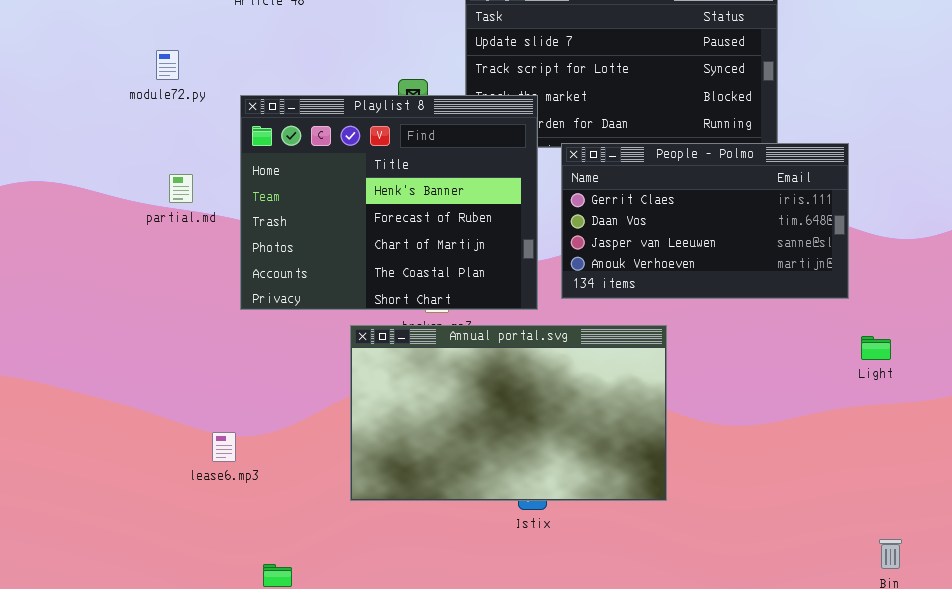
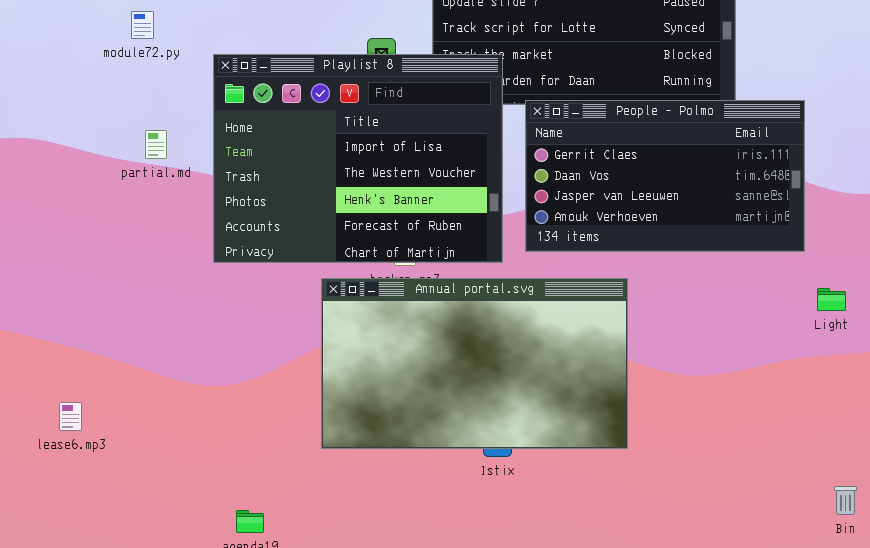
Playlist 8: [240,95,538,310] -> [213,54,503,263], scrolled up 2 rows
lease6.mp3: [212,432,236,462] -> [59,402,82,431], moved

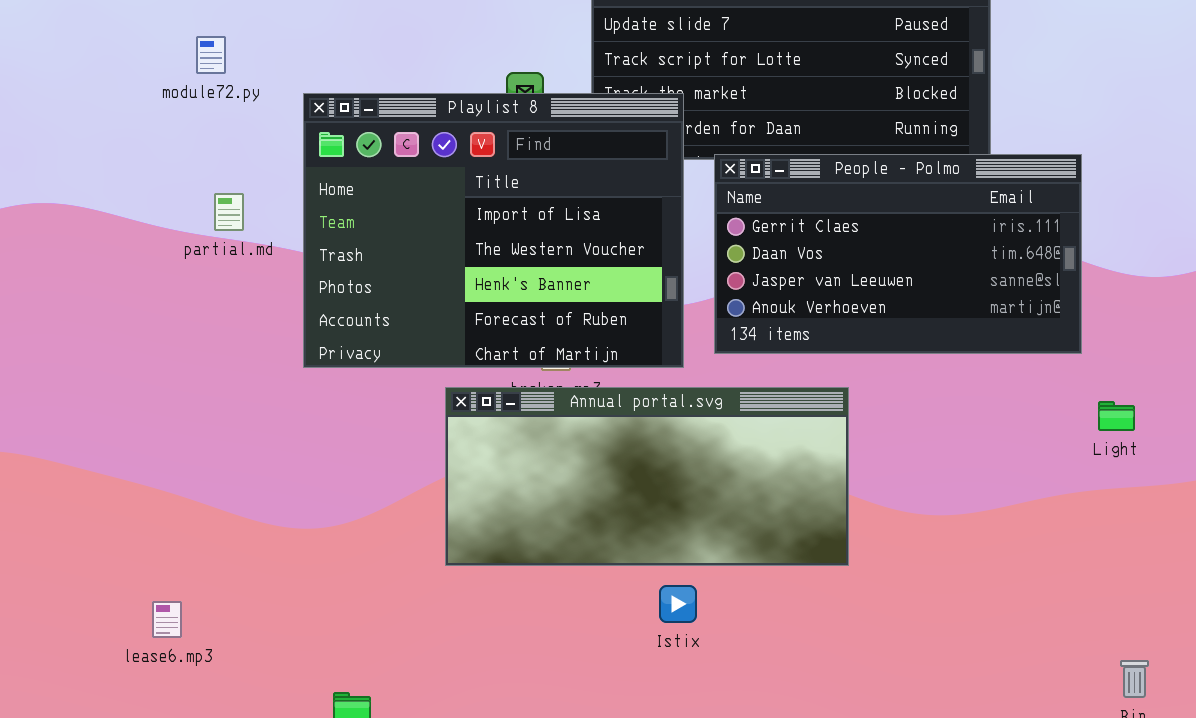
Annual portal.svg: [321,278,628,449] -> [445,387,849,566], resized
lease6.mp3: [59,402,82,431] -> [152,601,182,638], moved

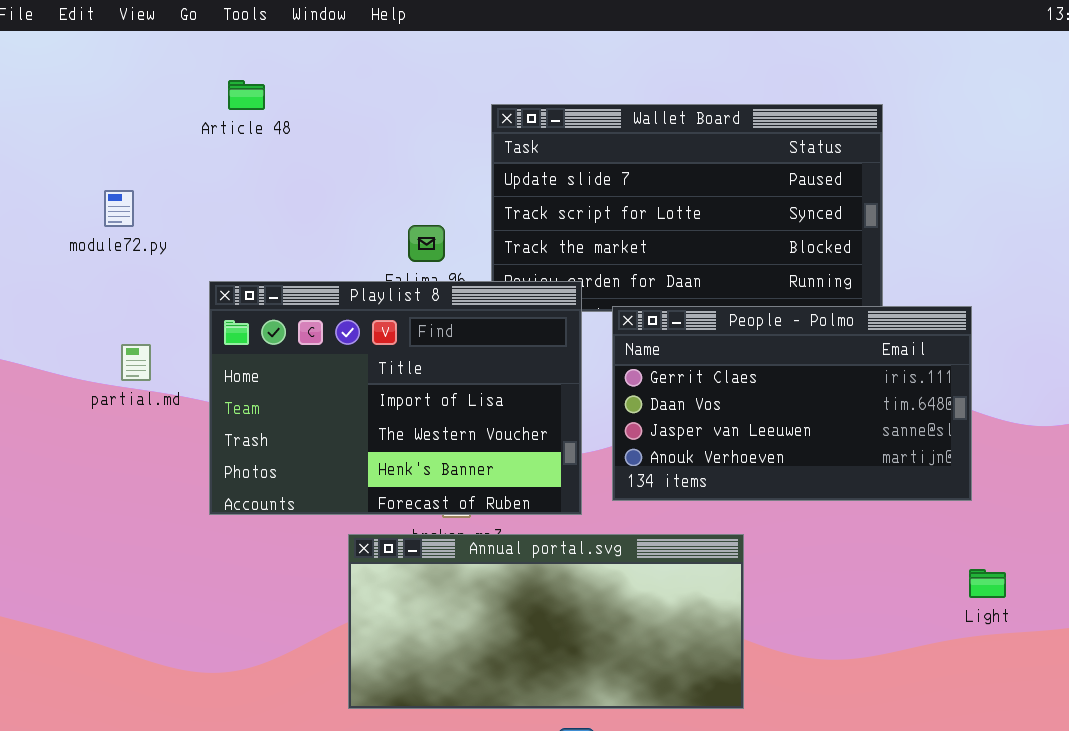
Playlist 8: [303,93,684,368] -> [209,281,582,515], resized
Light: [1098,401,1135,431] -> [969,569,1006,598], moved

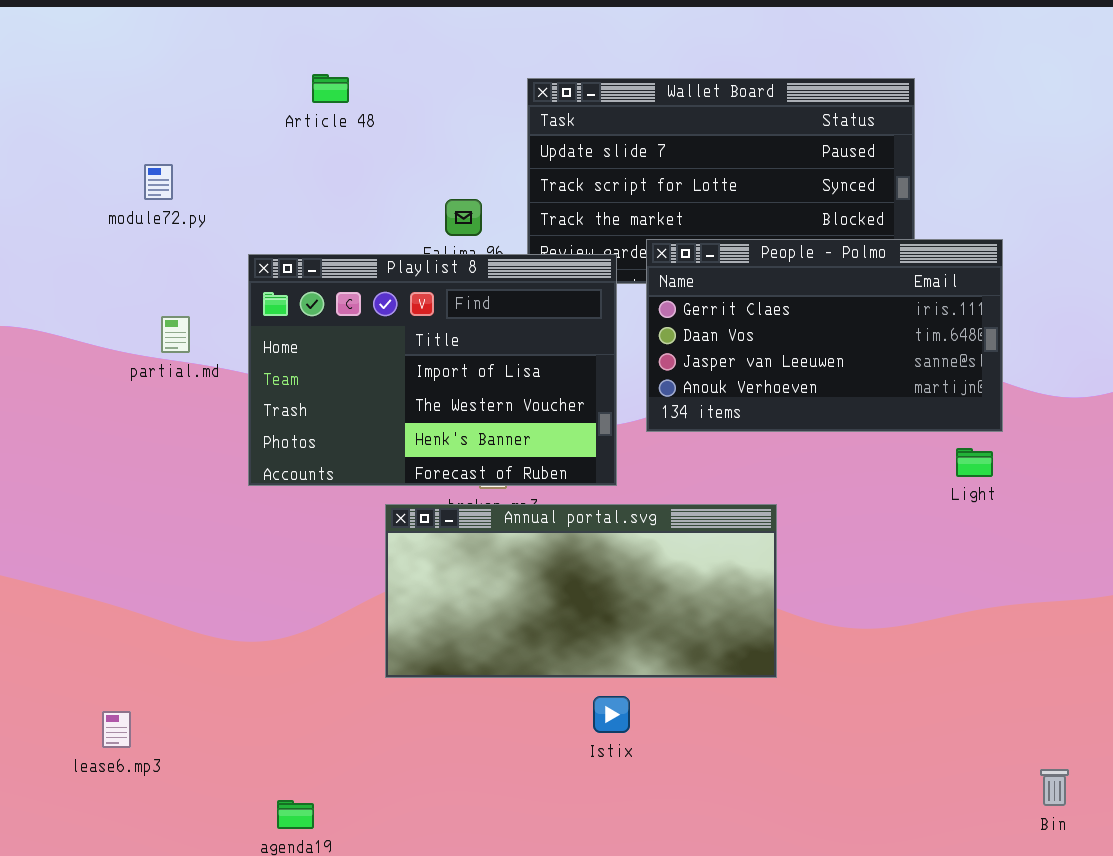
Article 48: [228,80,265,110] -> [312,74,349,103], moved
People - Polmo: [612,306,972,501] -> [646,239,1003,432], moved
Light: [969,569,1006,598] -> [956,448,993,477], moved

